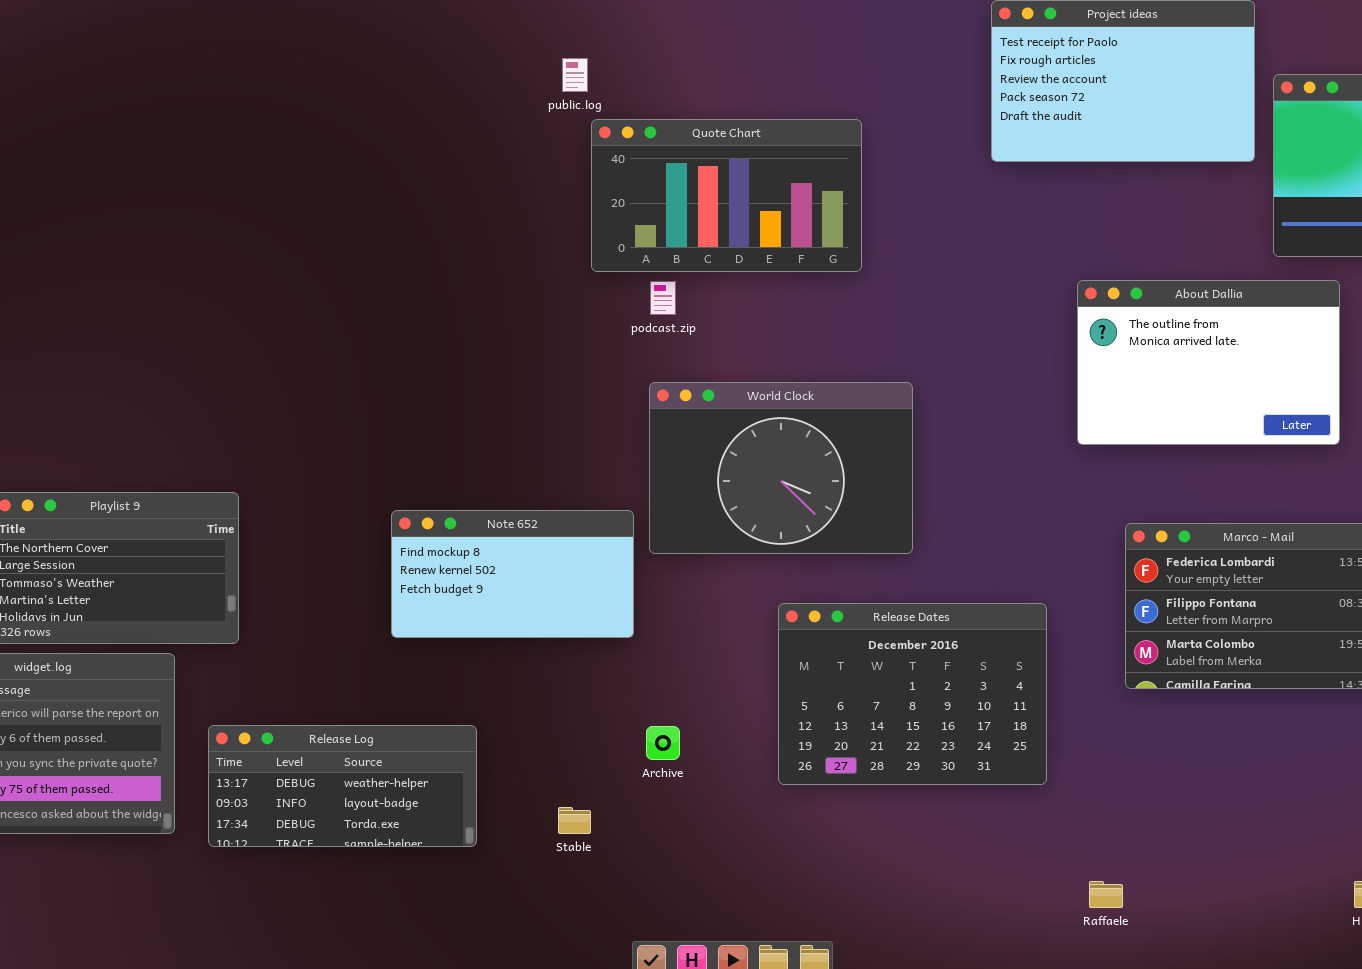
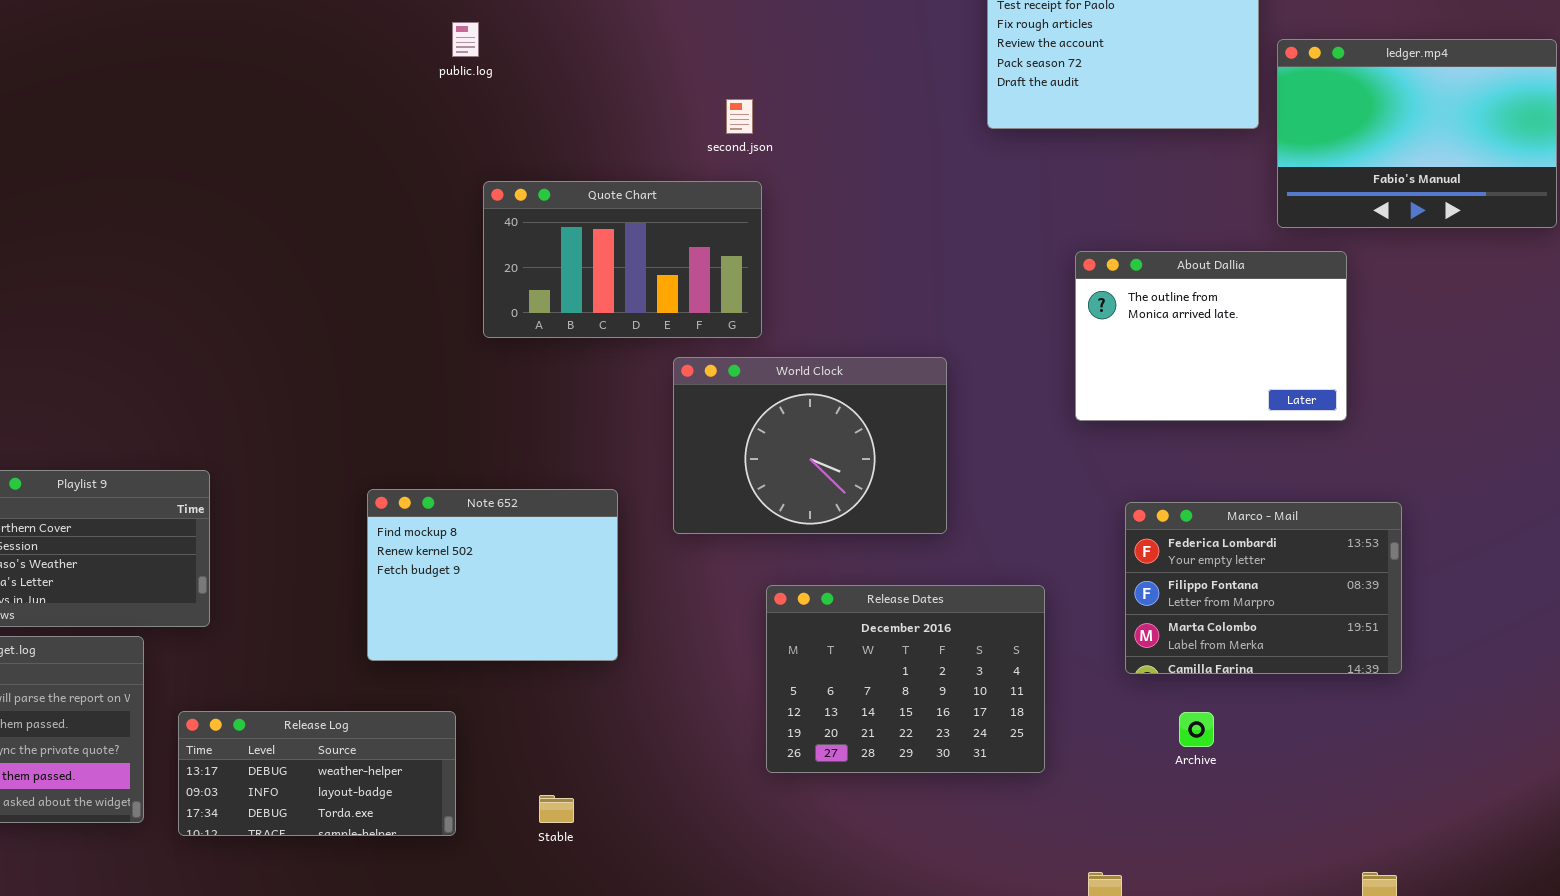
public.log: [562,58,588,92] -> [452,22,479,57], moved
Quote Chart: [591,119,862,272] -> [483,181,762,338], moved
World Clock: [649,382,913,554] -> [673,357,947,534], moved
Note 652: [391,510,634,638] -> [367,489,618,661], resized
Archive: [646,726,680,760] -> [1179,712,1214,747], moved

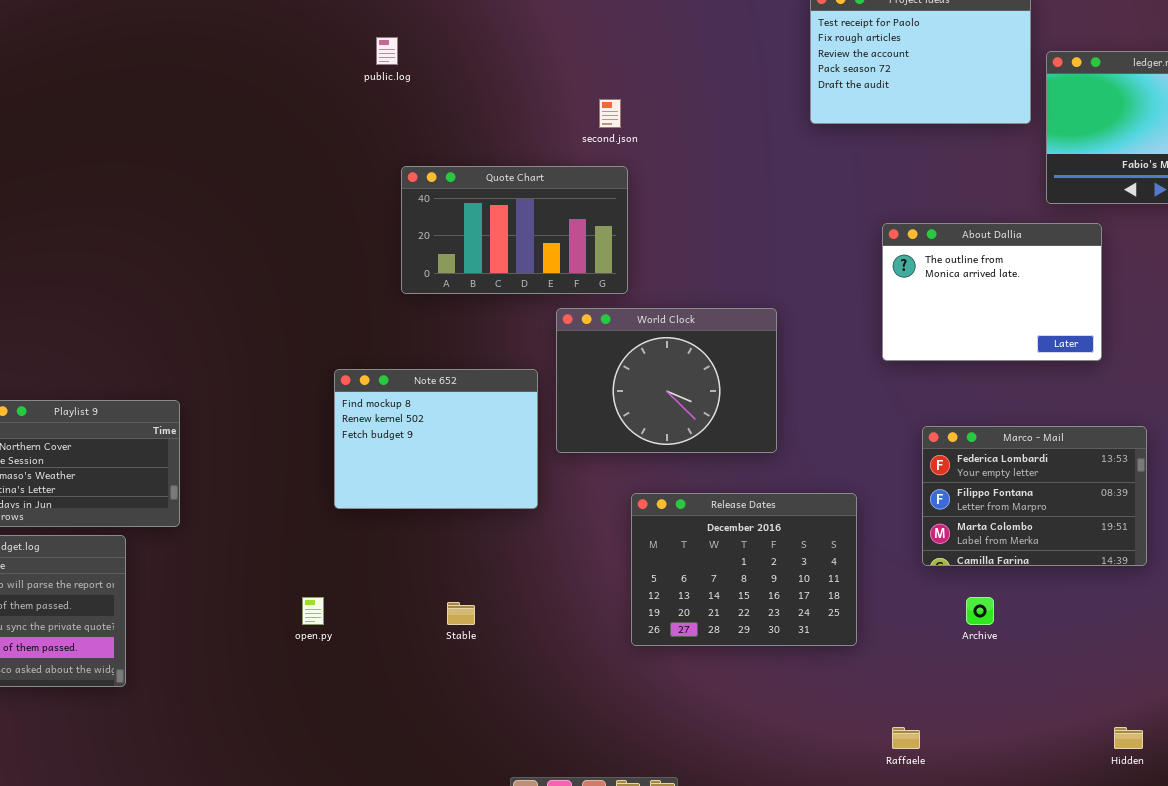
Note 652: [367,489,618,661] -> [334,369,538,509], moved
Release Log: [178,711,456,836] -> none, closed
Stable: [539,795,574,823] -> [447,602,475,625], moved

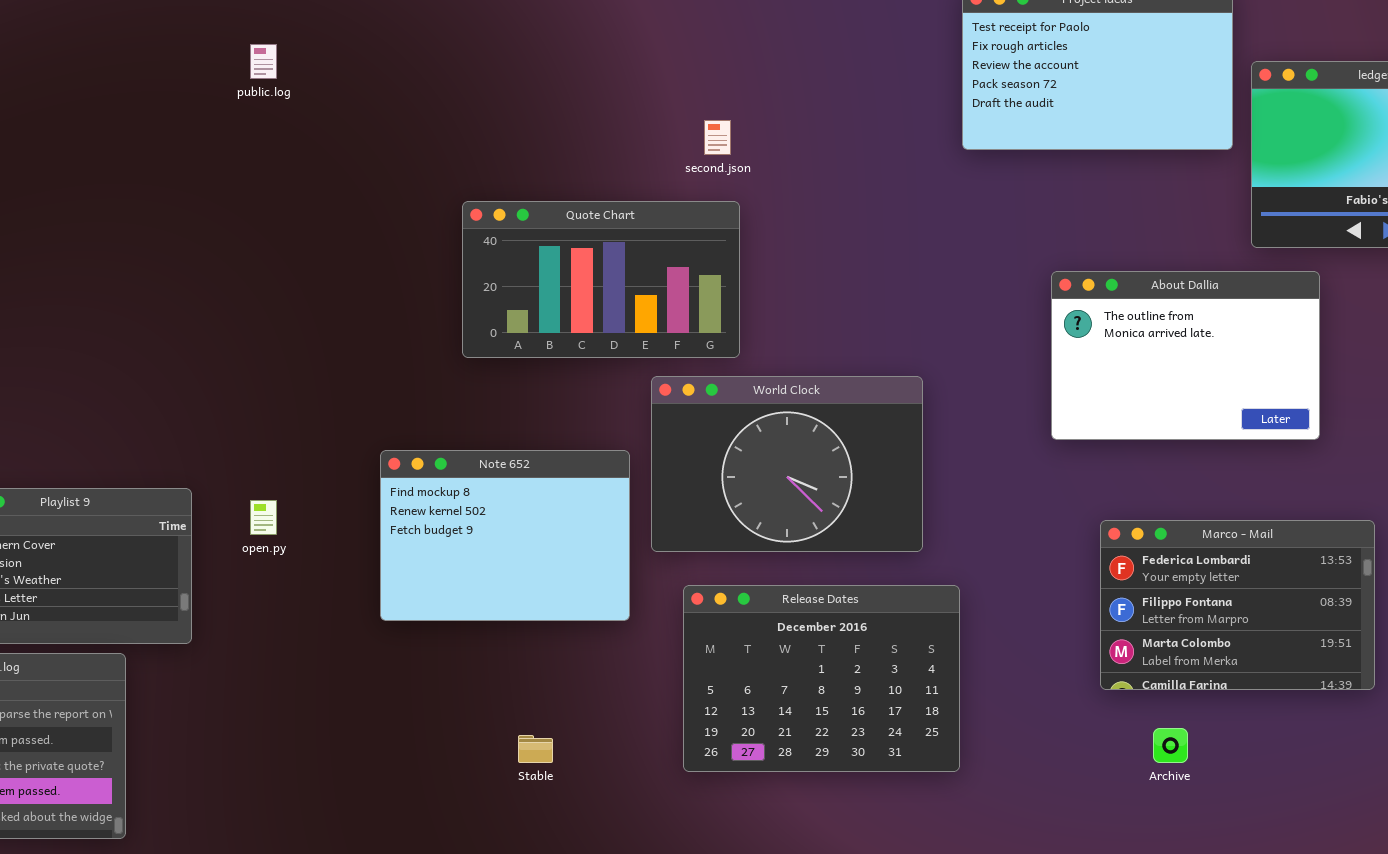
public.log: [376,37,398,65] -> [250,44,277,79], moved
Release Dates: [631,493,857,646] -> [683,585,960,772], moved
open.py: [302,597,324,625] -> [250,500,277,535], moved

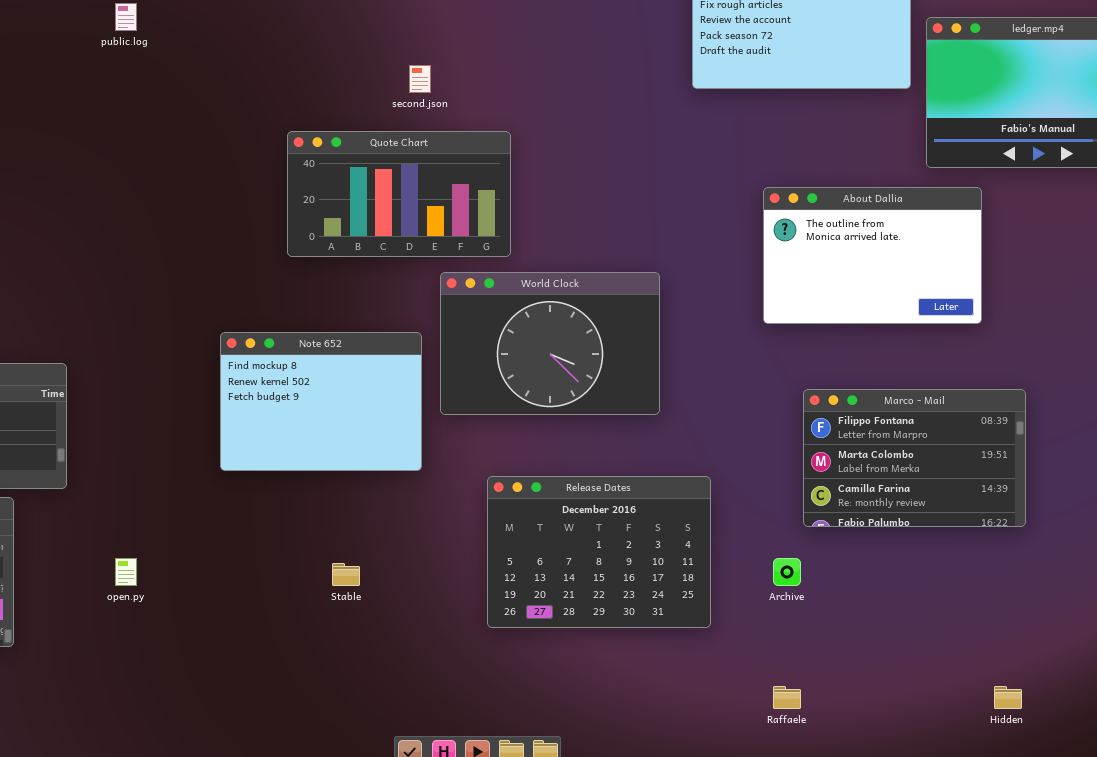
second.json: [704,120,731,155] -> [409,65,431,93], moved
open.py: [250,500,277,535] -> [115,558,137,586], moved
Marco - Mail: [1100,520,1375,690] -> [803,389,1026,527], scrolled down 1 row
Release Dates: [683,585,960,772] -> [487,476,711,628], moved
Archive: [1153,728,1188,763] -> [773,558,801,586], moved

